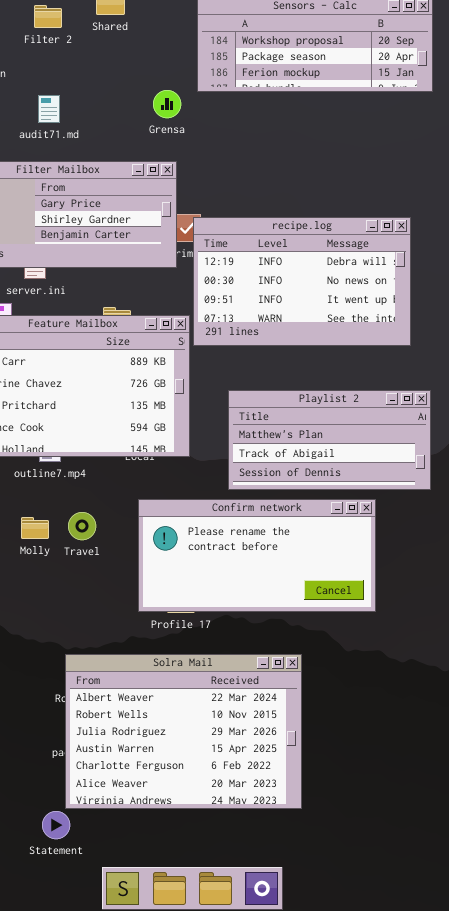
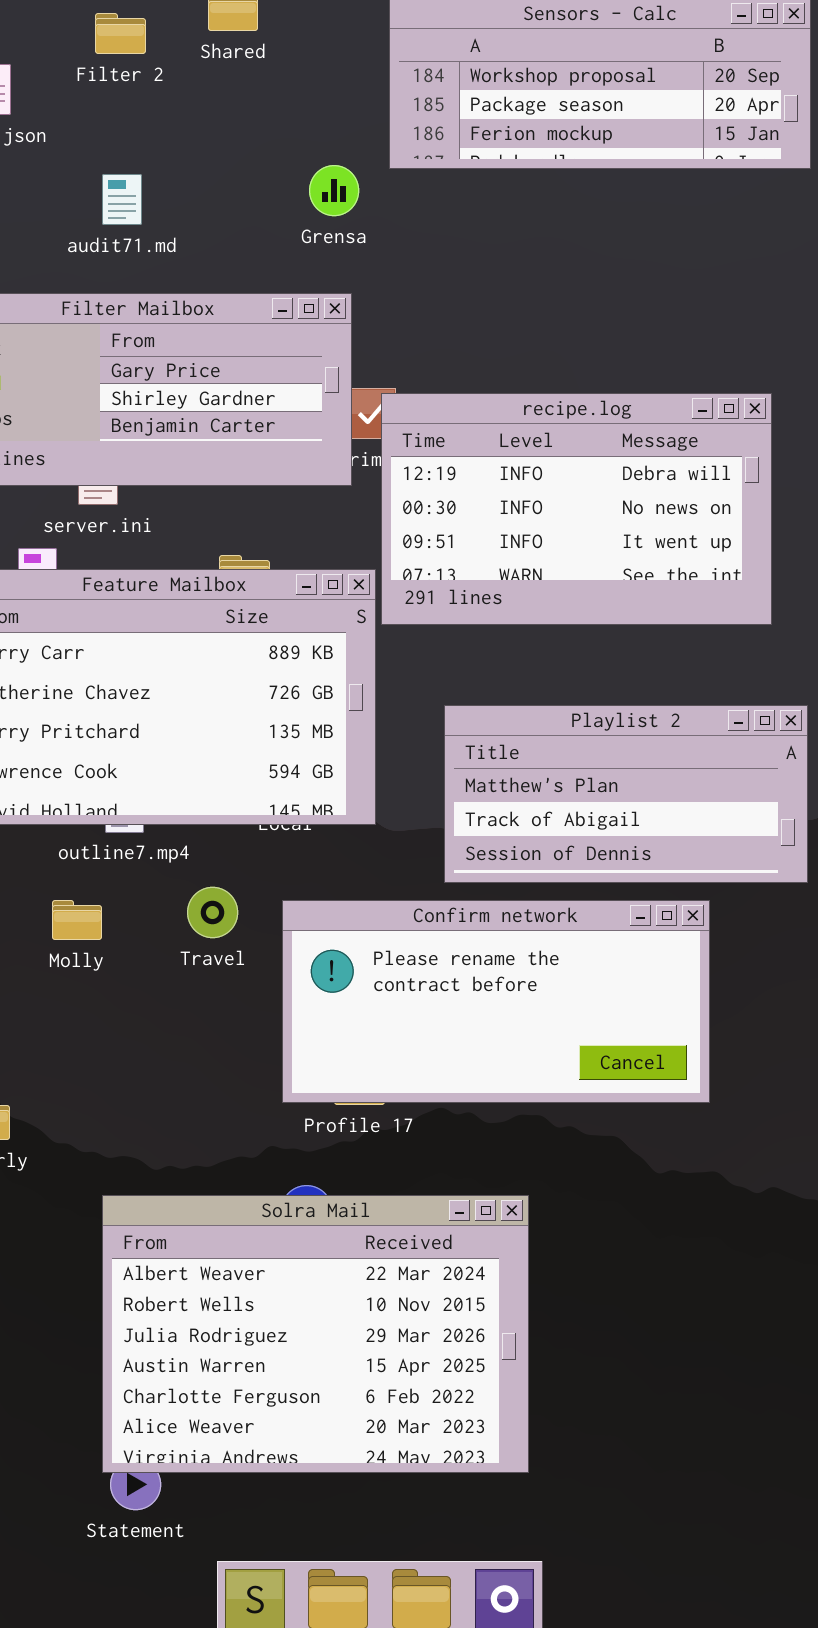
Travel: [68,512,96,540] -> [187,887,238,938], moved
Molly: [21,517,49,539] -> [52,900,102,940], moved
Solra Mail: [65,654,302,809] -> [102,1195,529,1473], moved

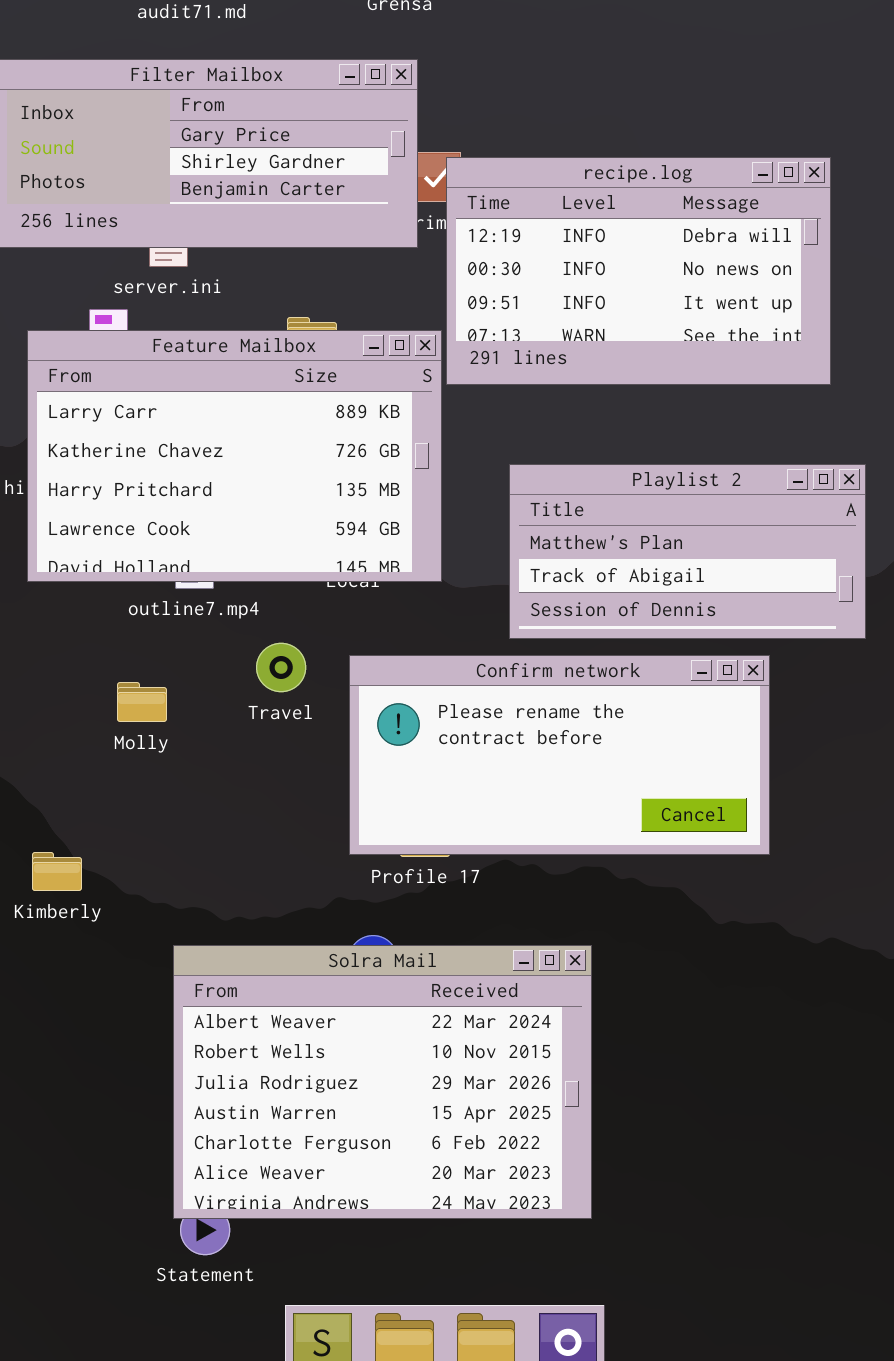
Molly: [52,900,102,940] -> [117,682,167,722], moved

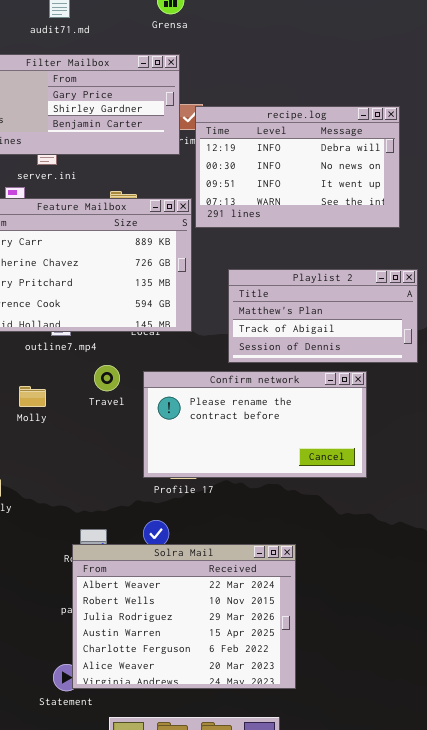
Solra Mail: [173,945,592,1219] -> [72,544,296,689], moved

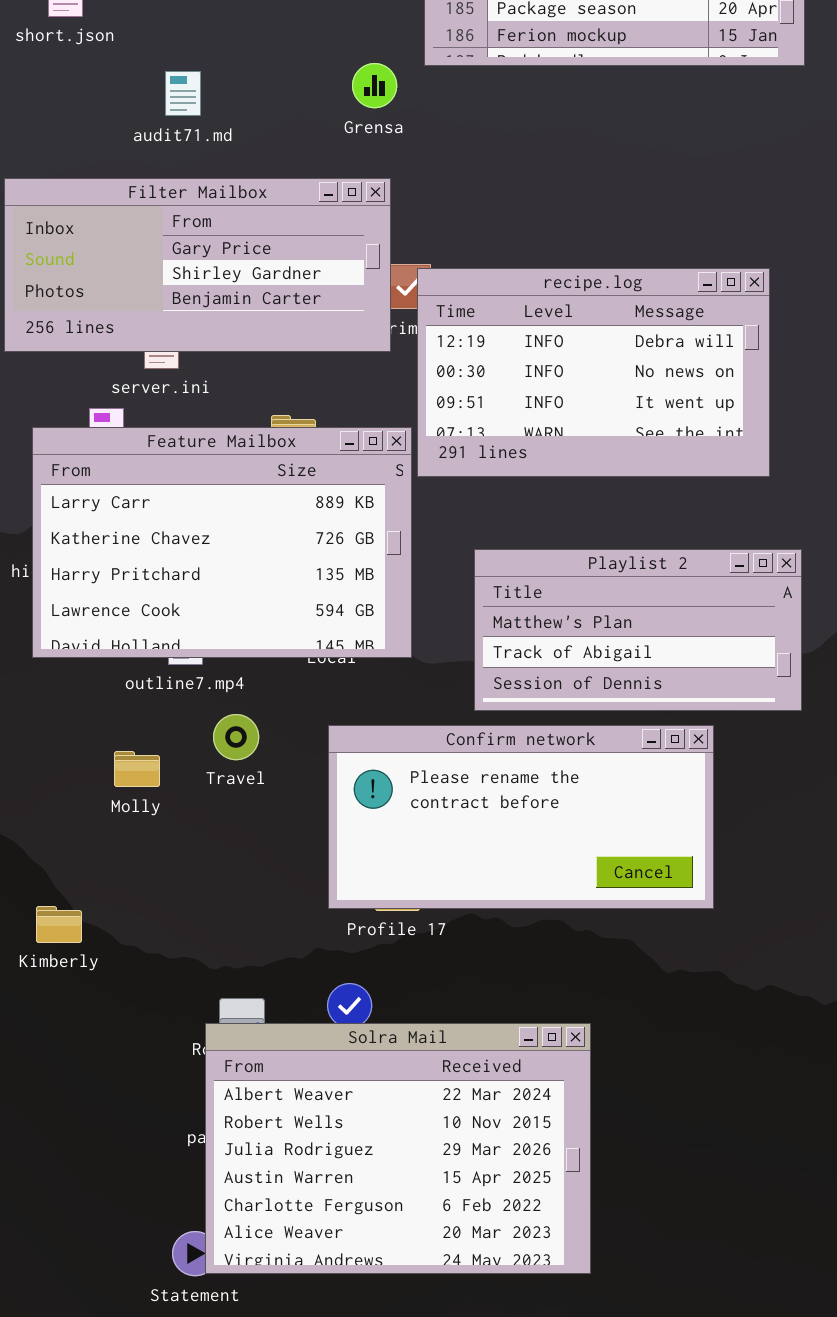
Travel: [94,365,120,391] -> [213,714,259,760], moved

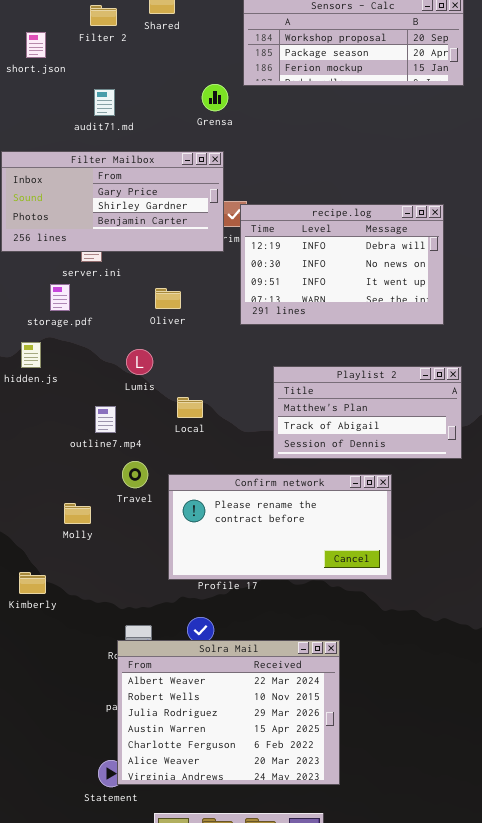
Feature Mailbox: [32,427,412,658] -> none, closed
Confirm network: [328,725,714,909] -> [168,474,392,580], moved
Molly: [114,751,160,787] -> [64,503,91,524], moved

